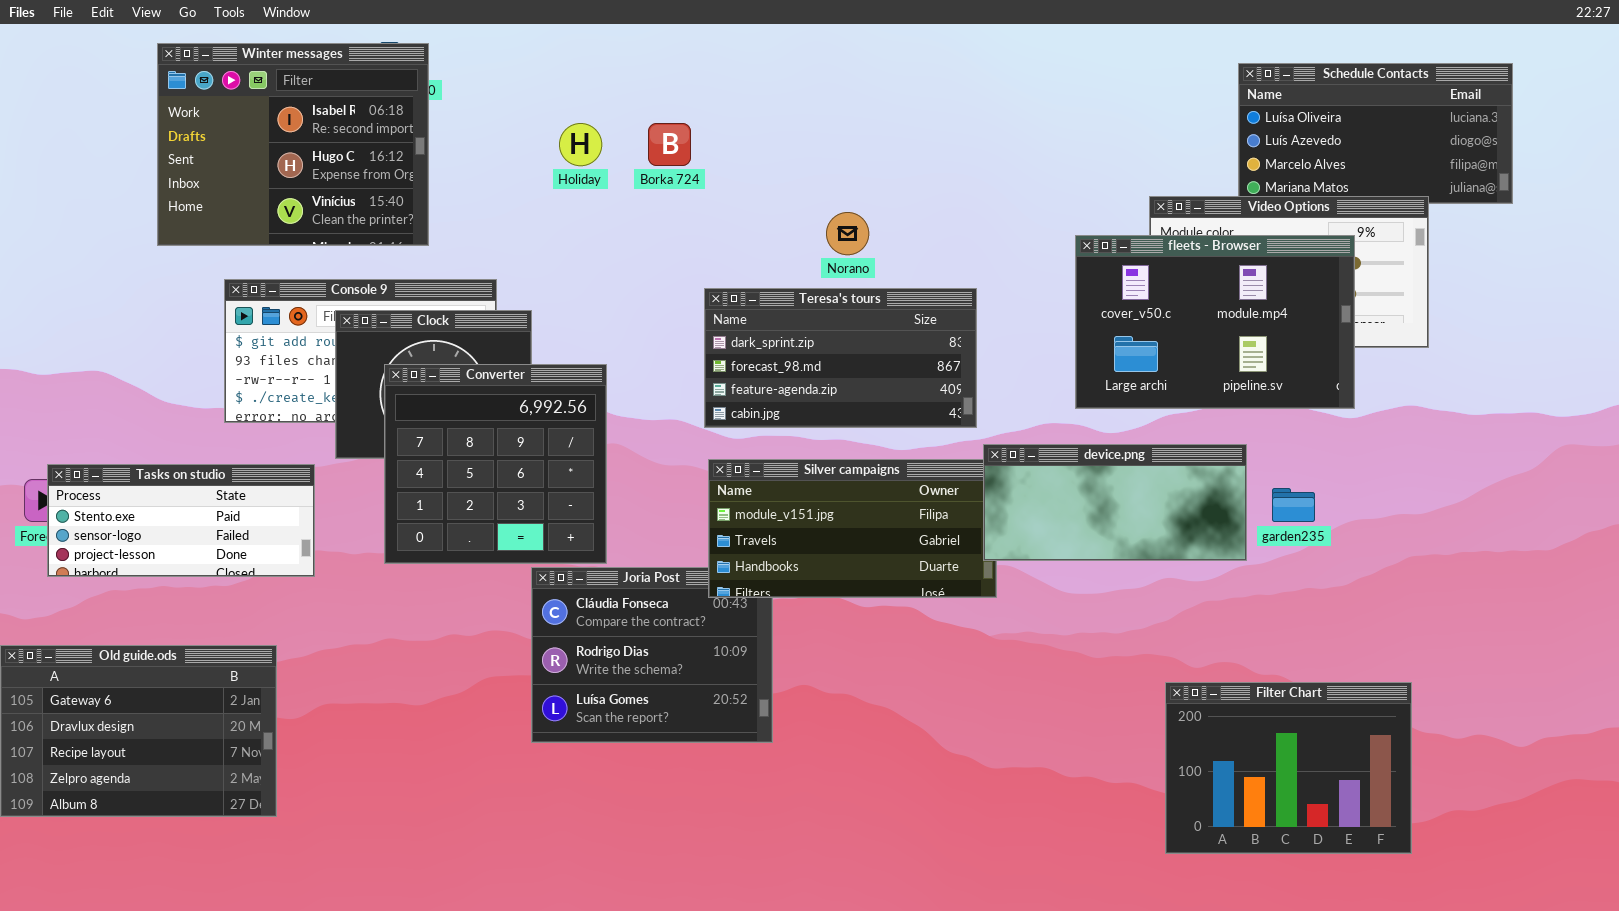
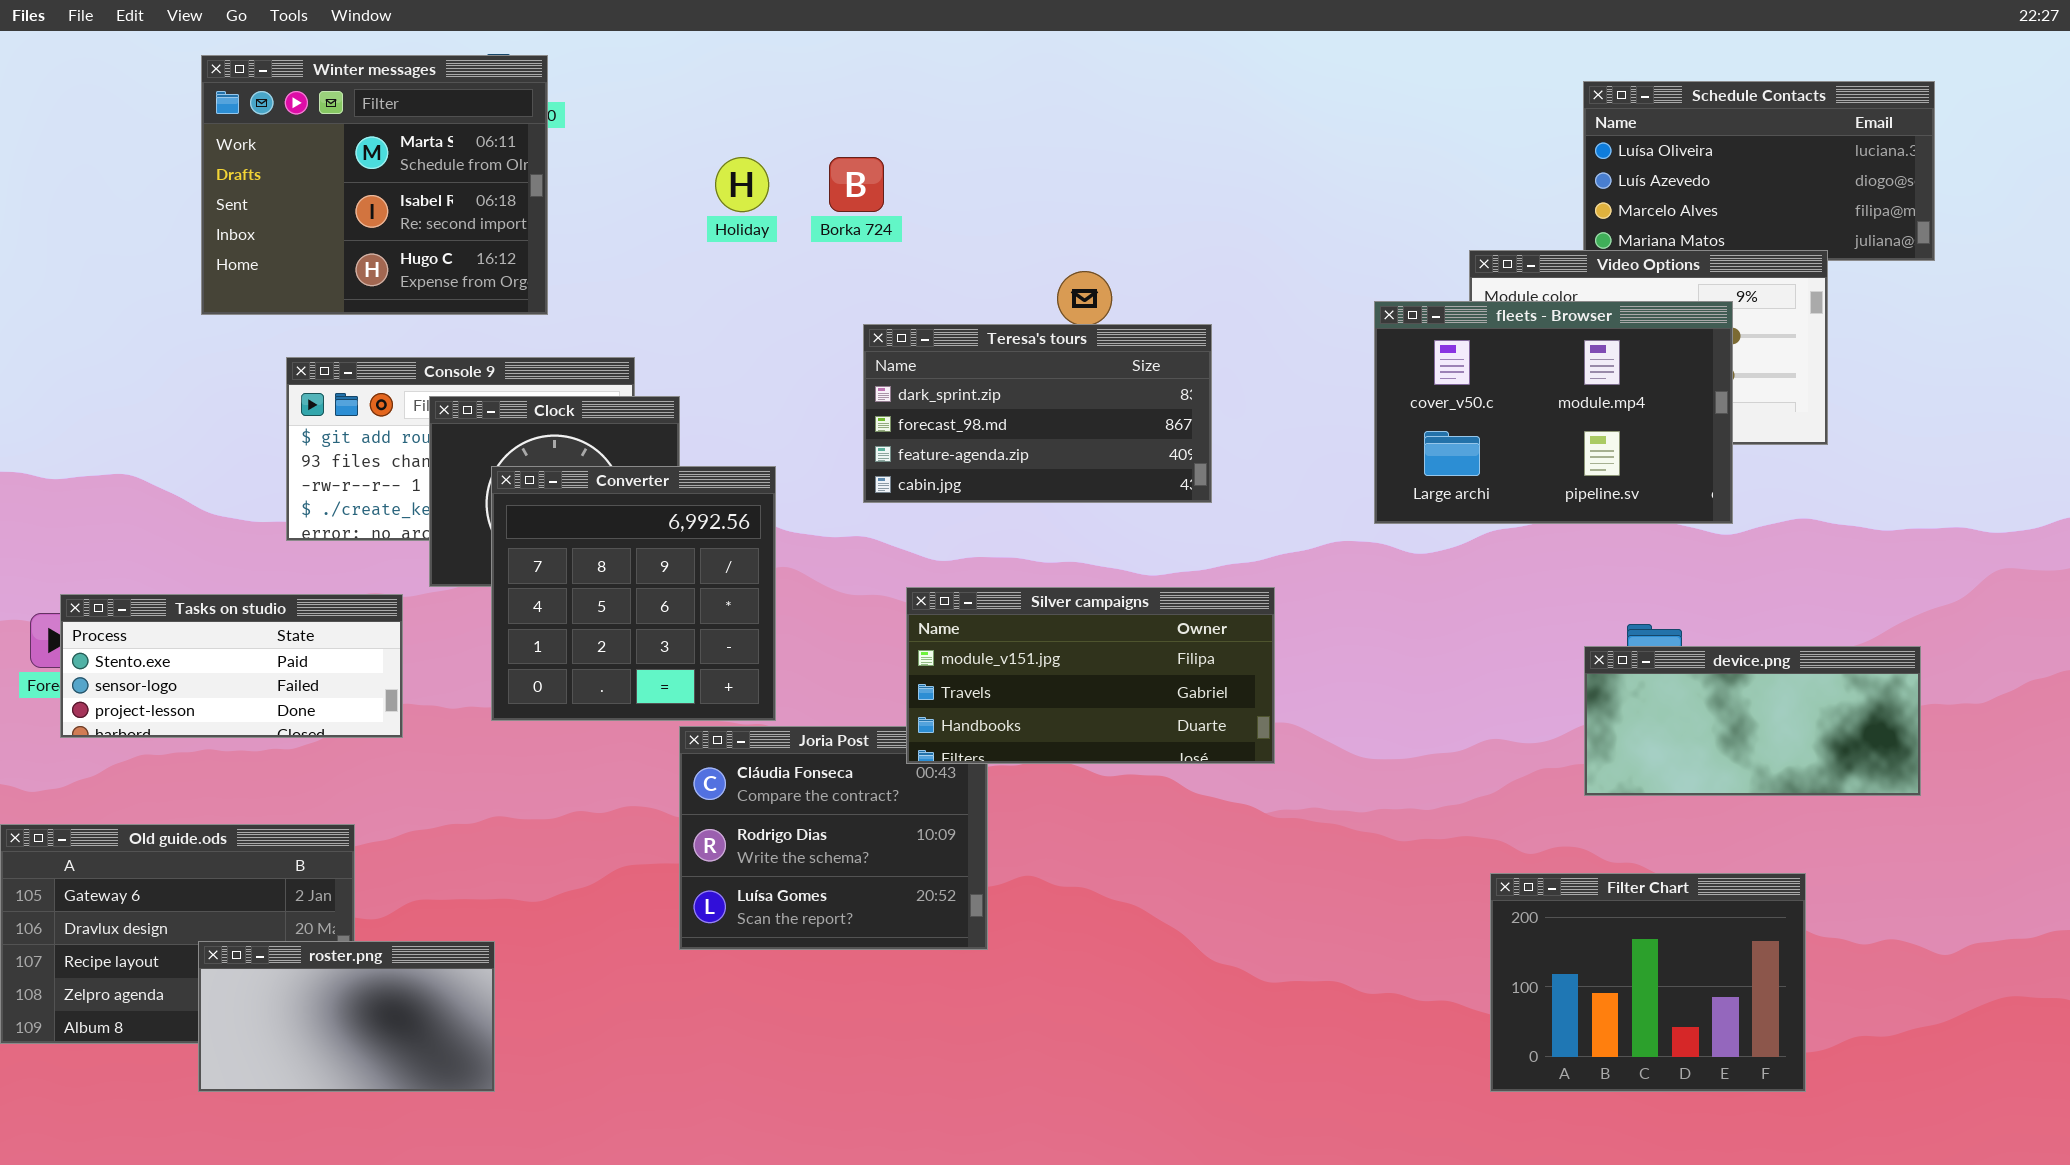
Winter messages: [157,43,429,246] -> [201,55,548,315], scrolled up 1 row
Teresa's tours: [704,288,977,428] -> [863,324,1212,503], moved
device.png: [983,444,1247,561] -> [1584,646,1921,796], moved
roster.png: none -> [198,941,495,1092], opened

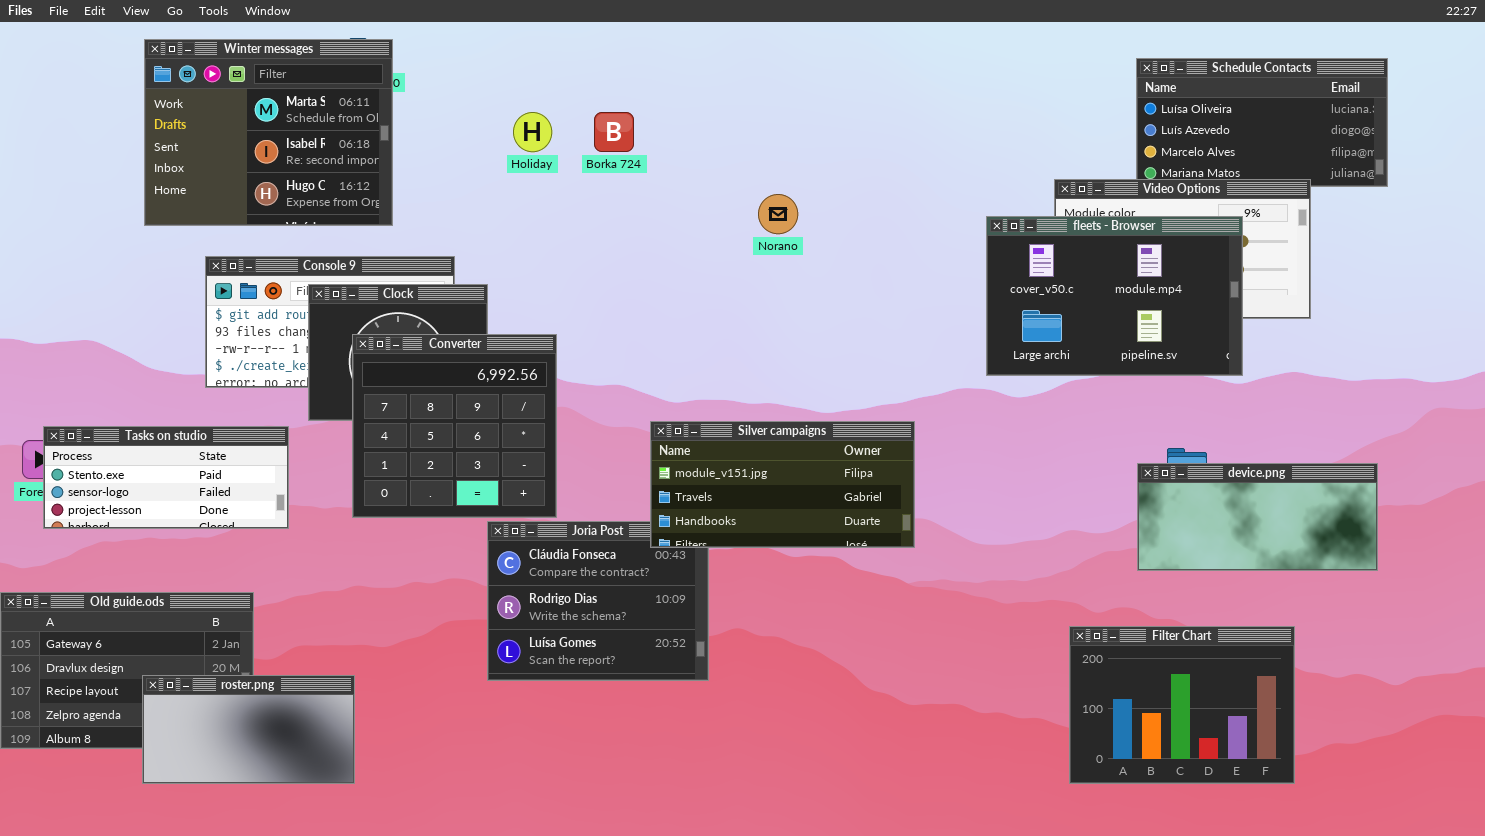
Teresa's tours: [863,324,1212,503] -> none, closed

